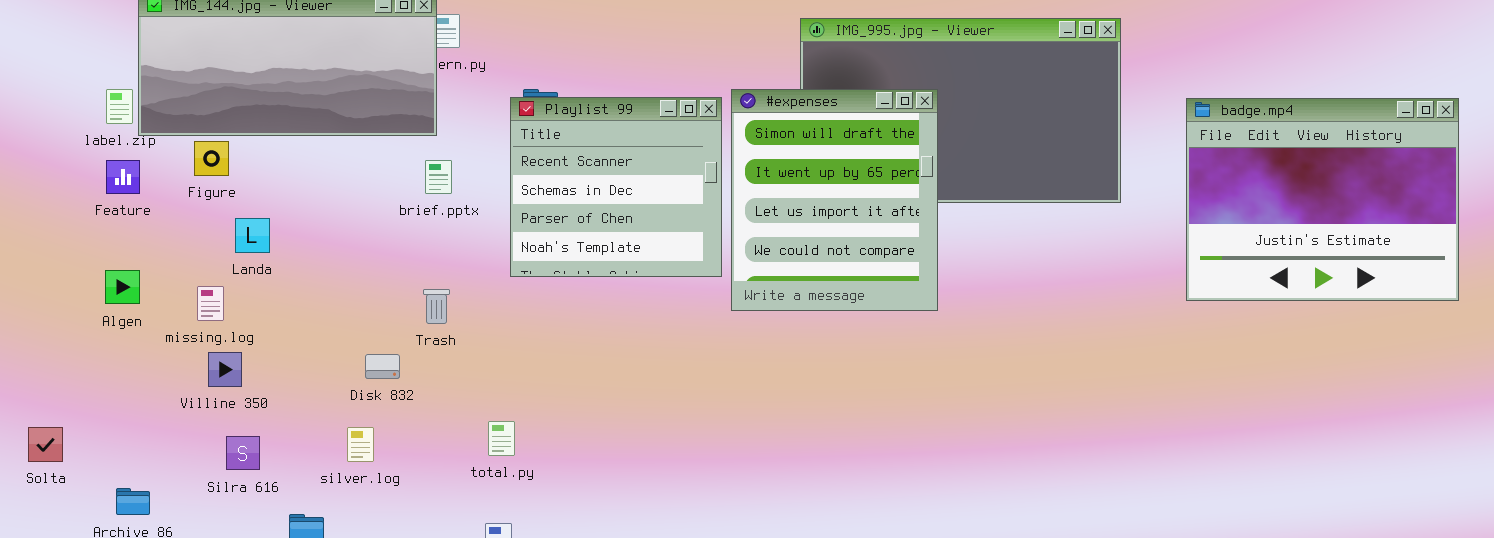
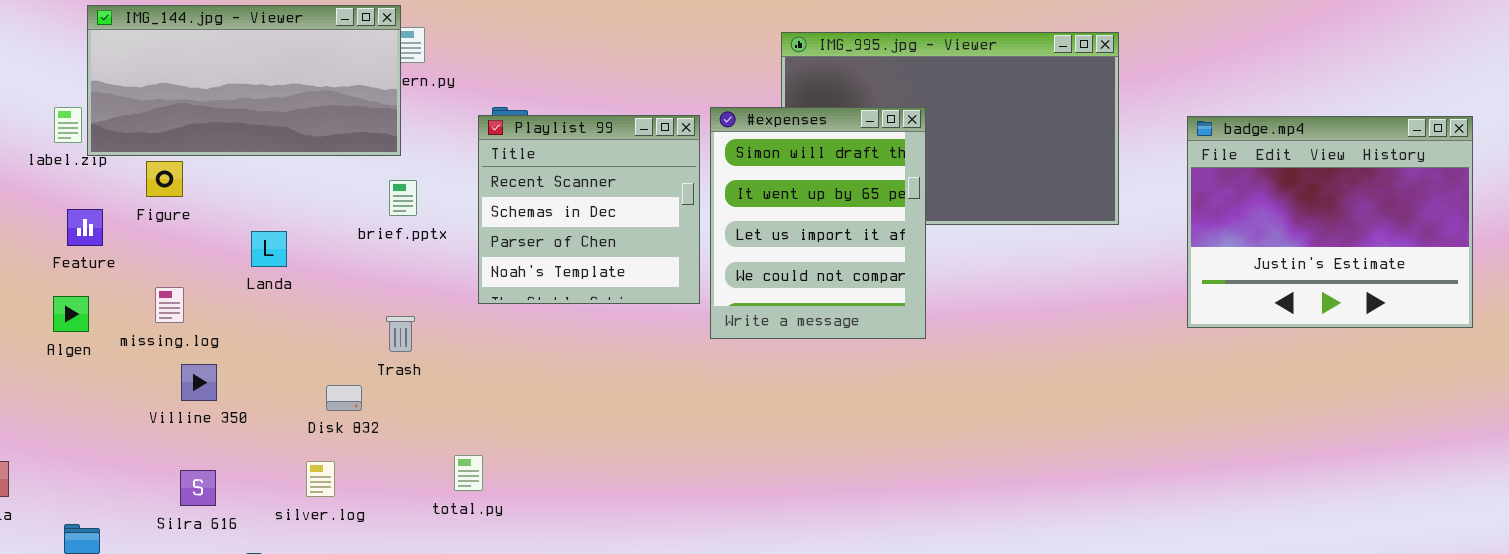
Feature: [106,160,140,194] -> [67,209,103,246], moved
Landa: [235,218,270,253] -> [251,231,287,267], moved
missing.log: [197,286,224,321] -> [155,287,184,323], moved
Villine 350: [208,352,242,387] -> [181,364,217,401], moved

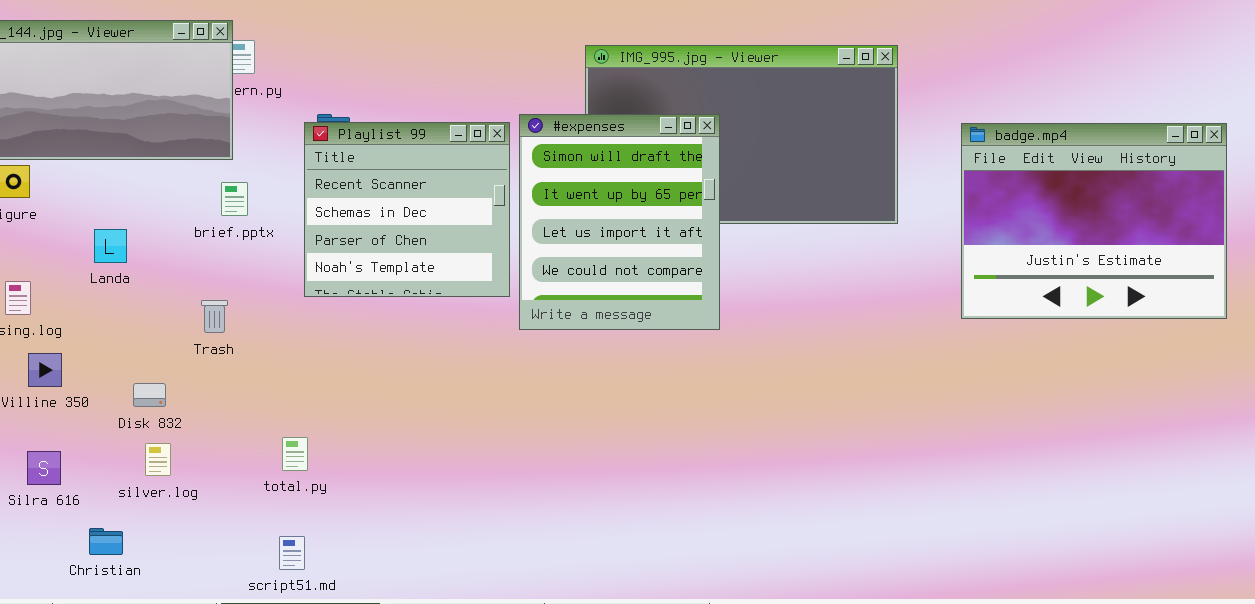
Trash: [386,316,415,352] -> [201,300,228,333], moved
Disk 832: [326,385,362,411] -> [133,383,166,407], moved

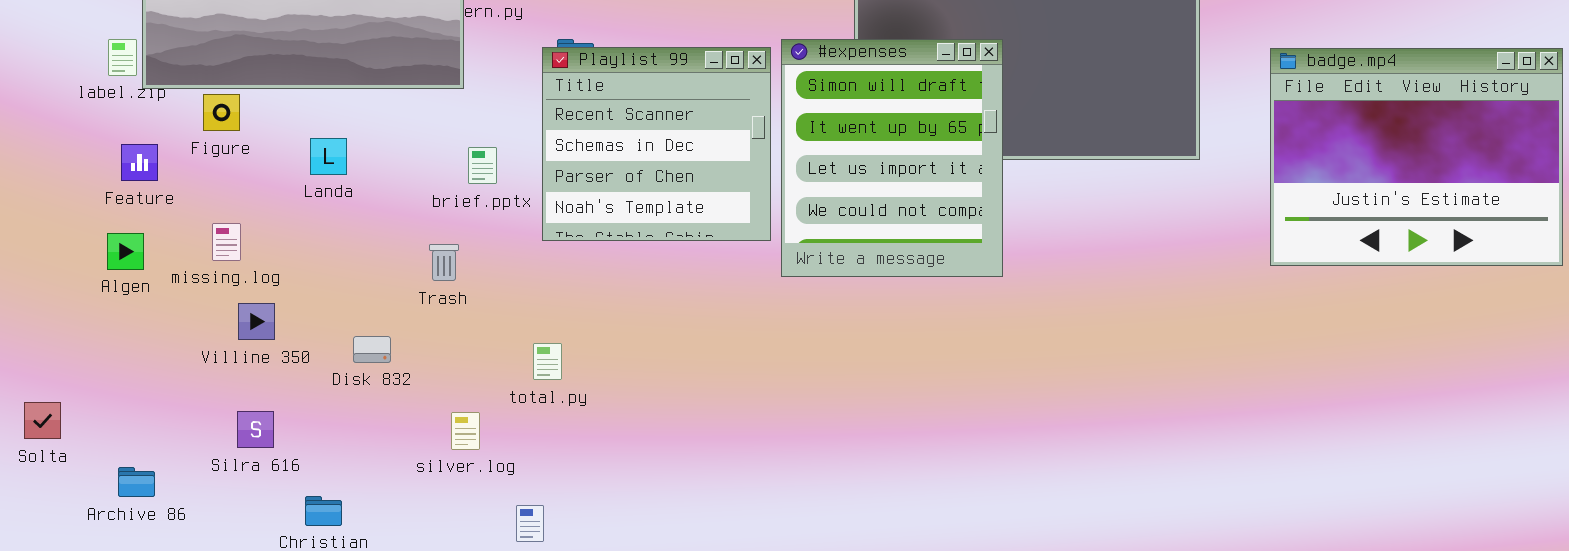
brief.pptx: [221,182,248,216] -> [468,147,497,184], moved
Landa: [94,229,127,263] -> [310,138,347,175], moved
total.py: [282,437,308,471] -> [533,343,562,380], moved
silver.log: [145,443,171,476] -> [451,412,480,450], moved

